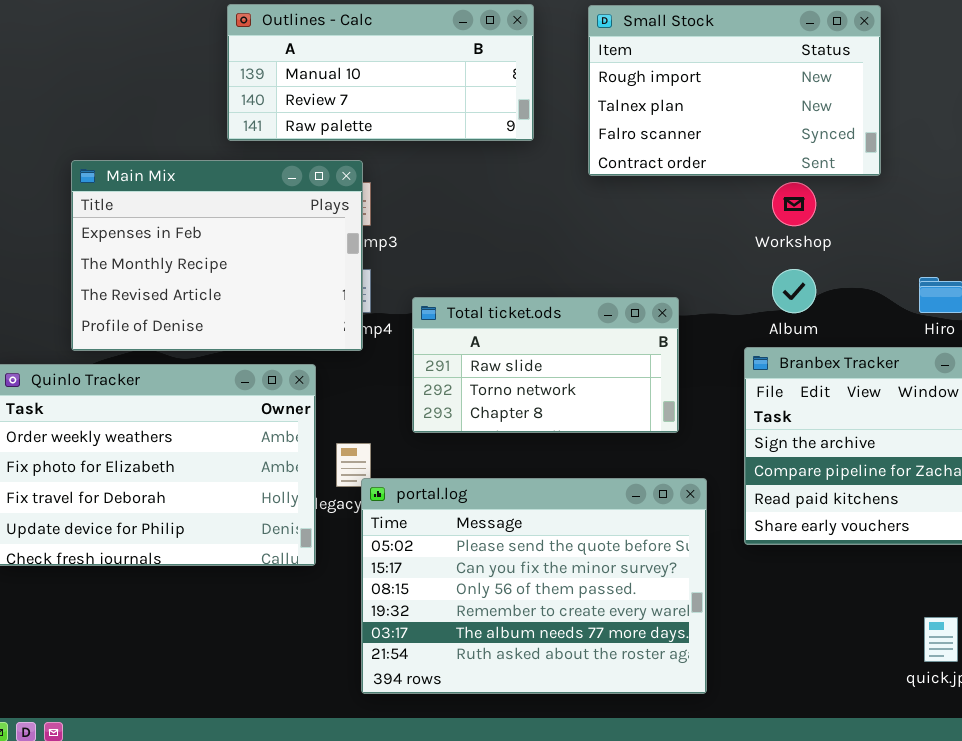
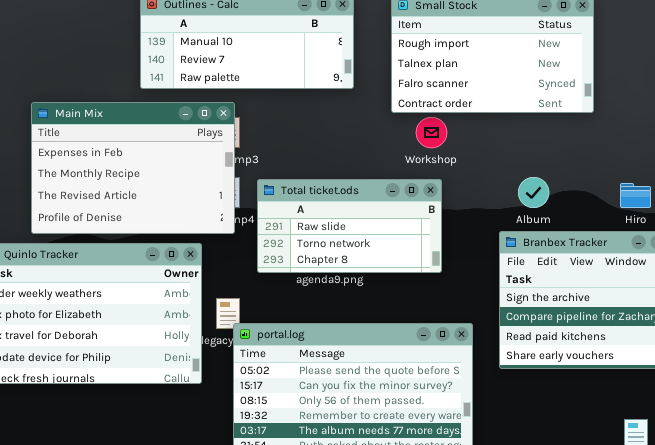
Workshop: [772,182,816,226] -> [416,117,447,148], moved
Total ticket.ods: [412,297,679,433] -> [257,179,442,273], moved

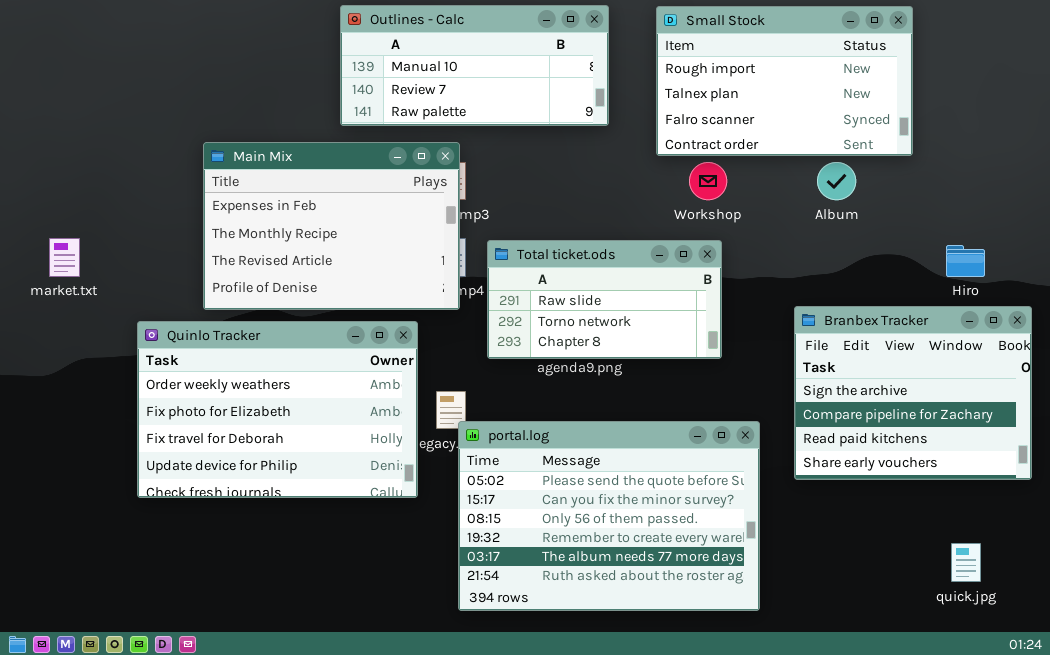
Album: [518,177,549,208] -> [817,162,856,200], moved

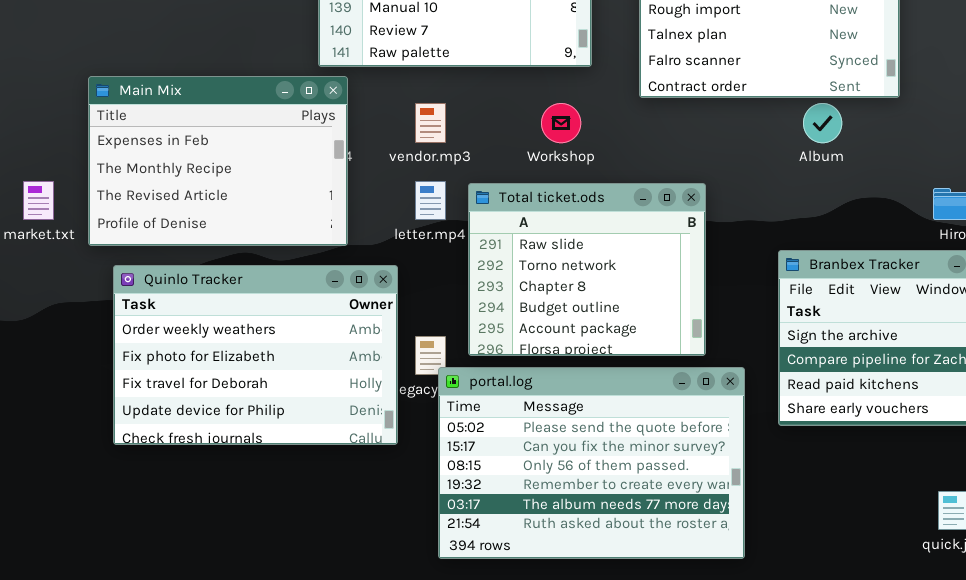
Main Mix: [203,142,460,310] -> [88,76,348,246], moved
Workshop: [689,162,727,200] -> [541,103,581,143], moved
Total ticket.ods: [487,240,722,359] -> [468,183,706,356], resized

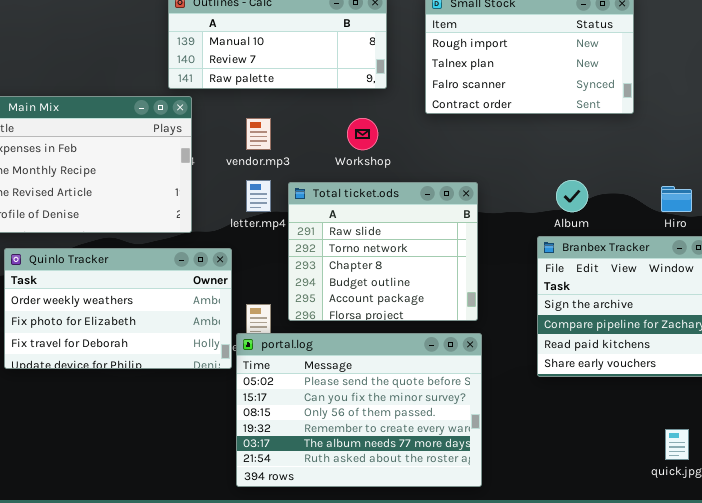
Album: [803,103,842,143] -> [556,180,588,212], moved
Quinlo Tracker: [113,265,398,445] -> [4,248,232,369], resized
portal.log: [438,367,745,559] -> [236,333,482,487], moved

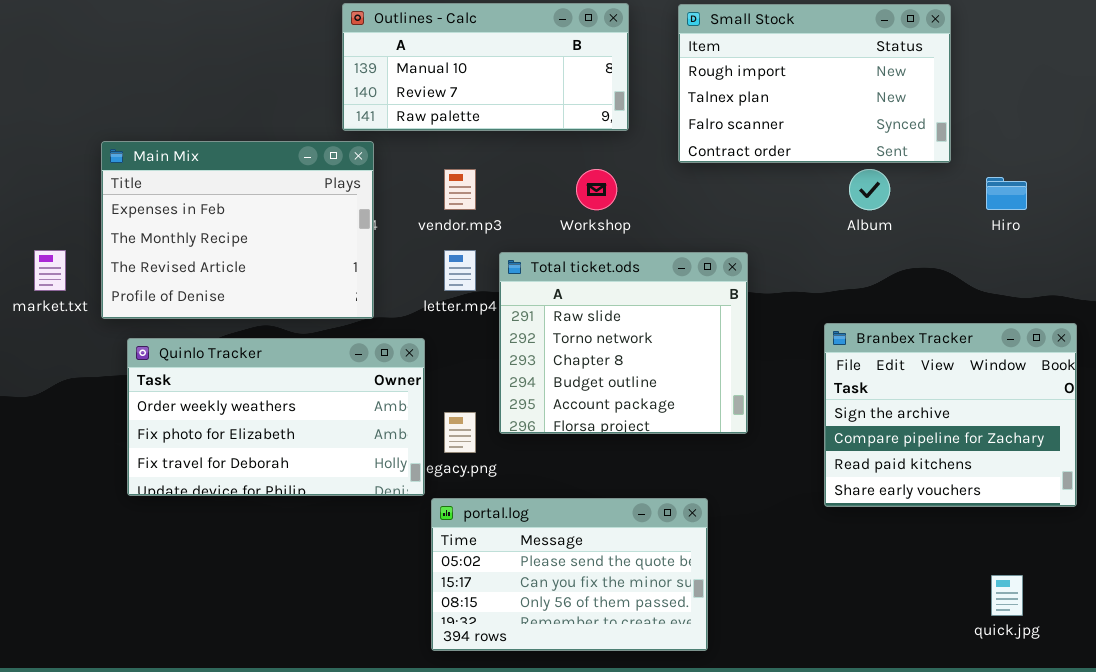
Album: [556,180,588,212] -> [849,169,890,210], moved
Hiro: [661,186,692,212] -> [986,177,1027,210], moved
portal.log: [236,333,482,487] -> [431,498,708,651], resized

